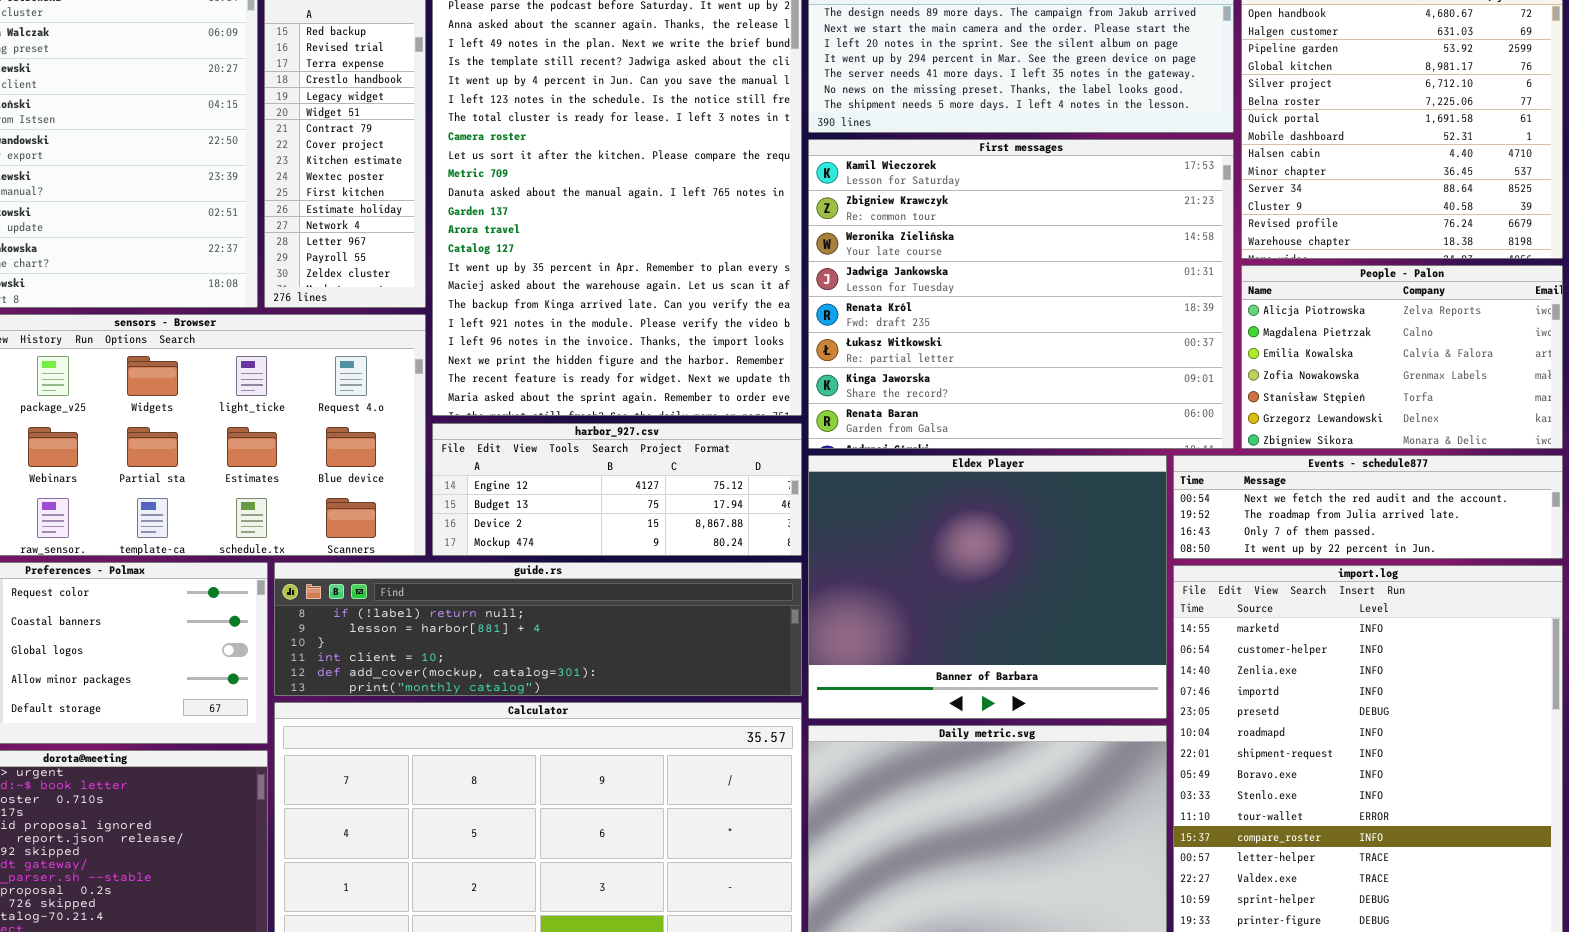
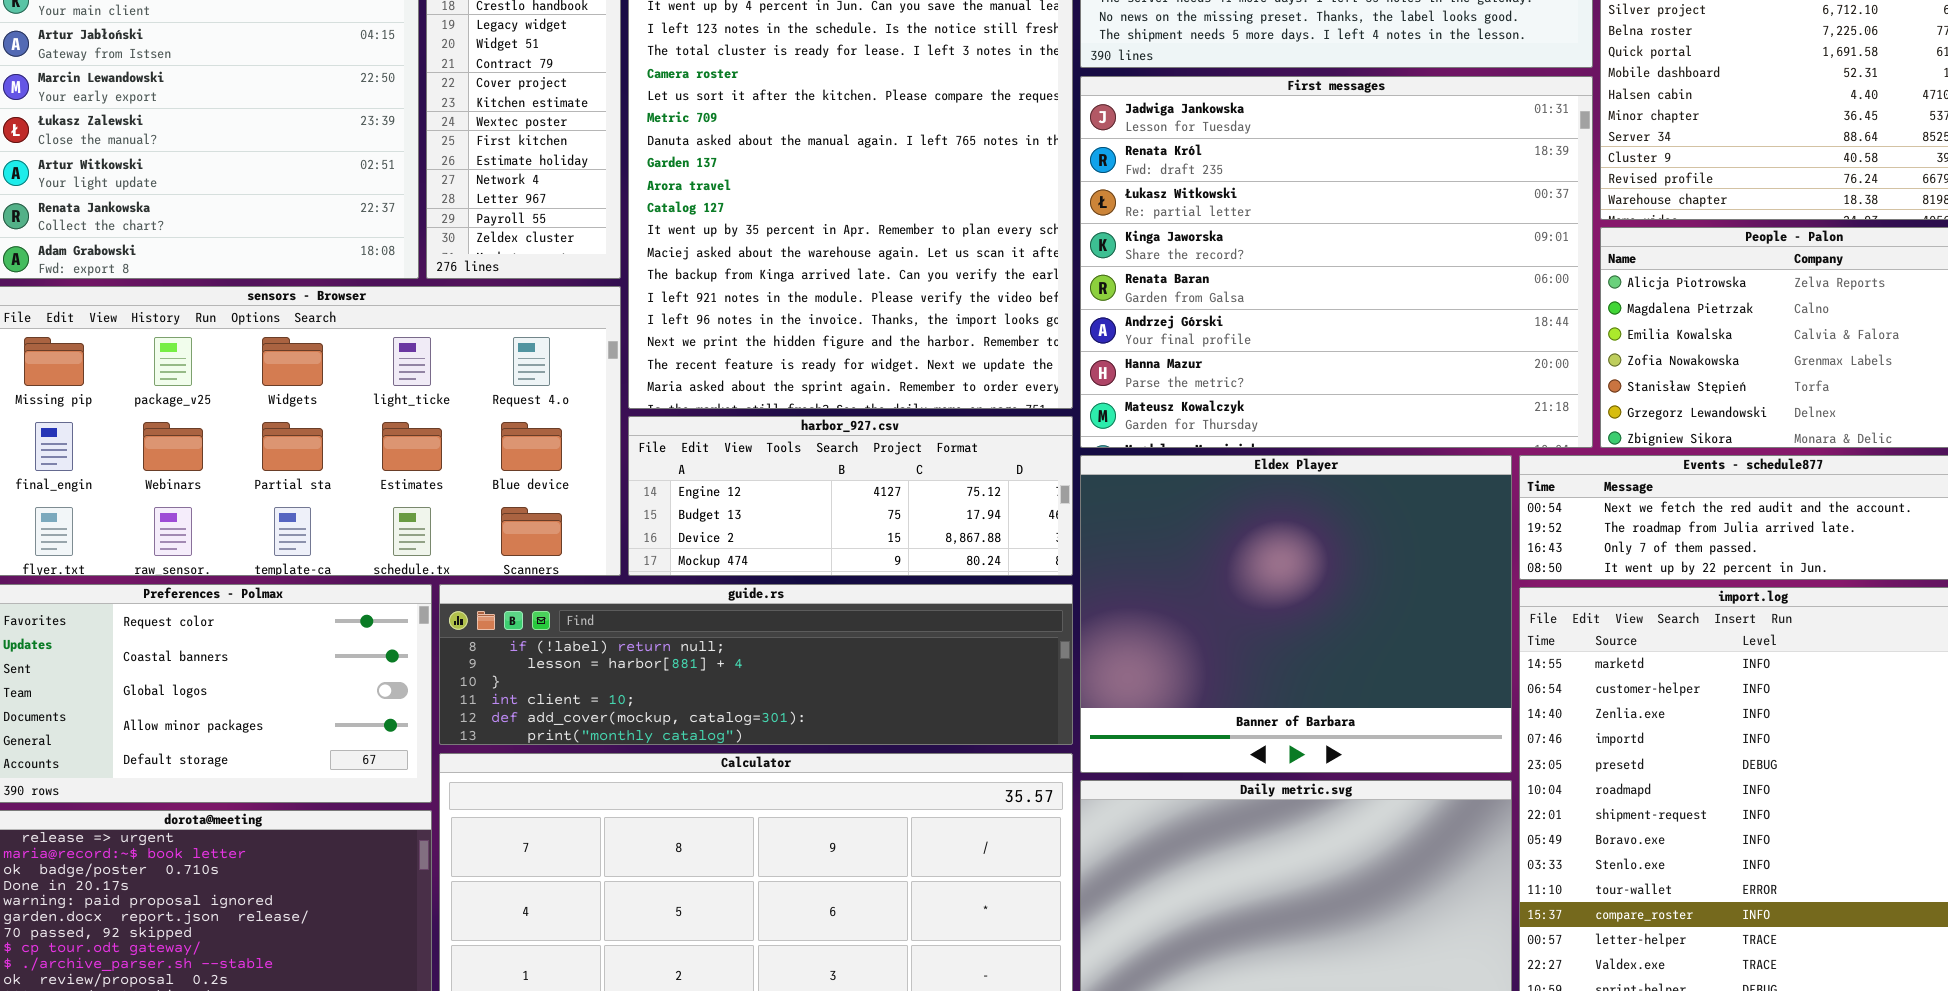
First messages: [808,139,1234,449] -> [1080,76,1593,448], scrolled down 3 rows

